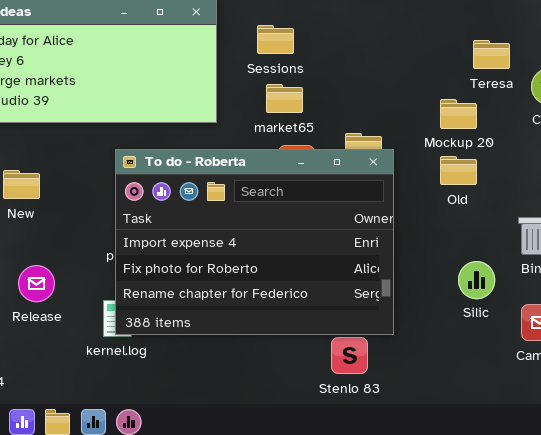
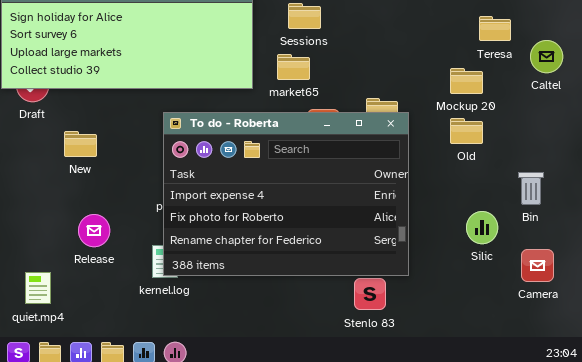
market65: [266,84,303,113] -> [277,54,310,80], moved

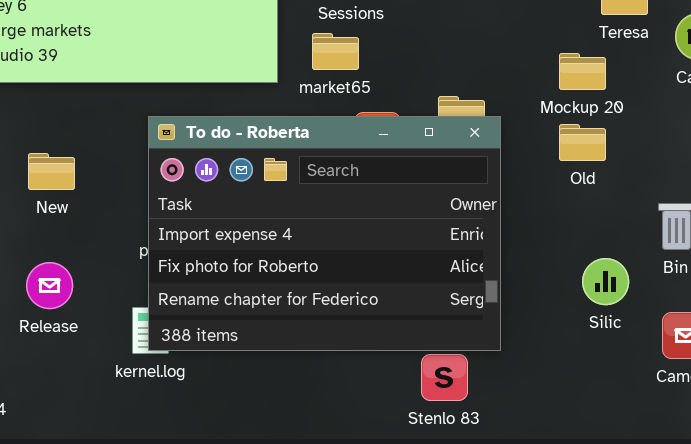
New: [64,131,97,157] -> [28,153,75,190], moved

